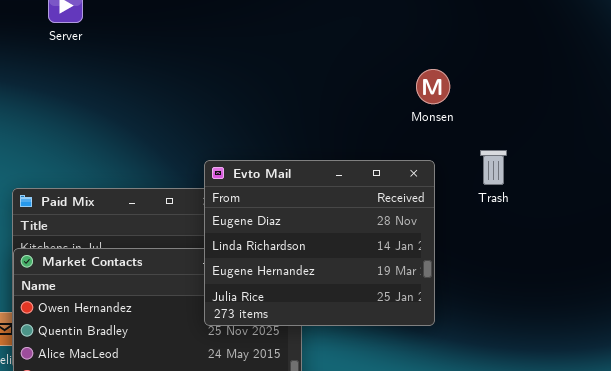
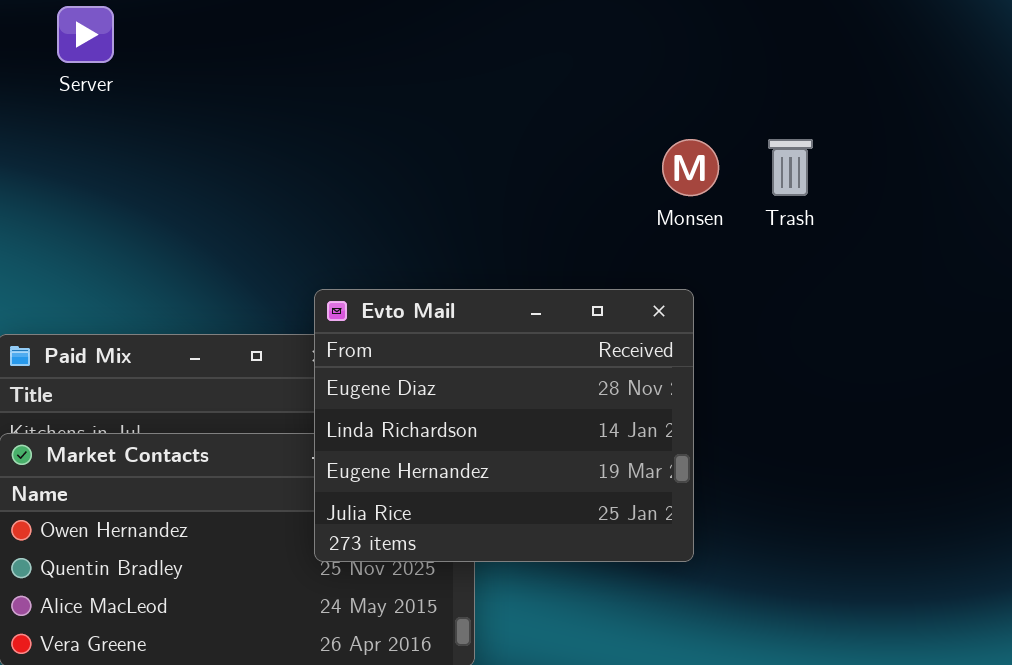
Trash: [480,150,507,185] -> [768,139,813,196], moved

